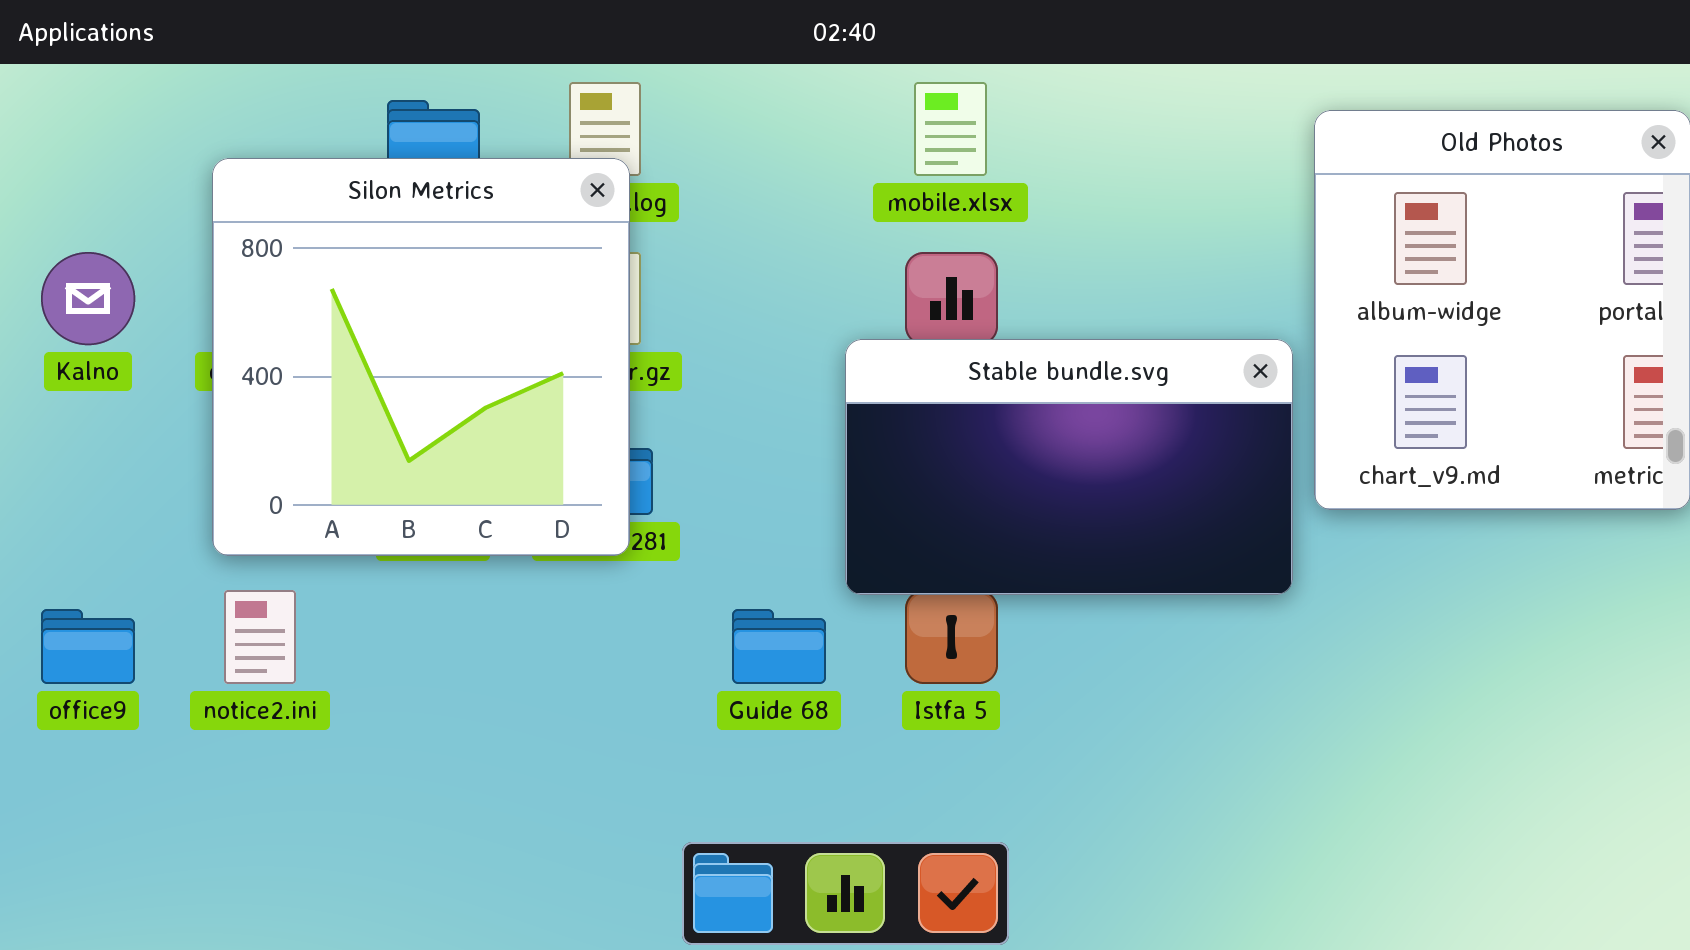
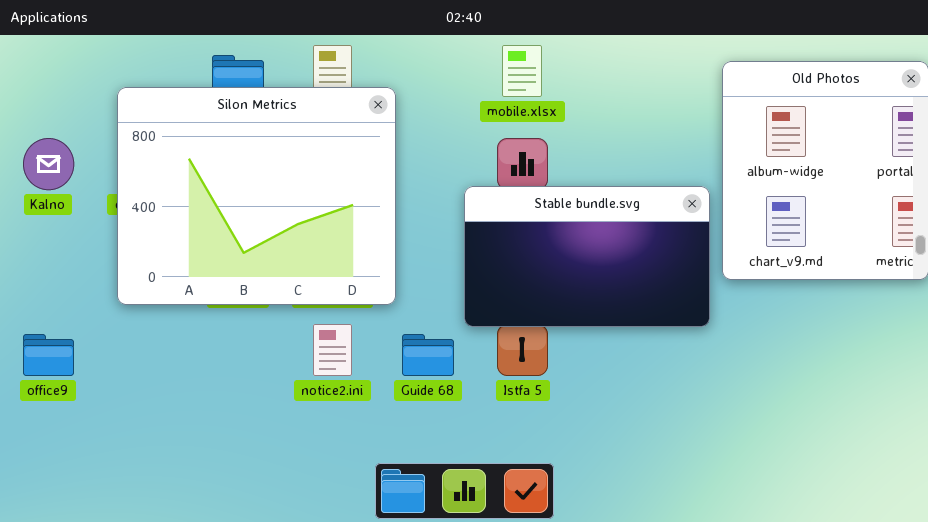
Silon Metrics: [212,158,630,556] -> [117,87,396,305], resized
notice2.ini: [224,590,296,684] -> [313,324,352,376], moved

